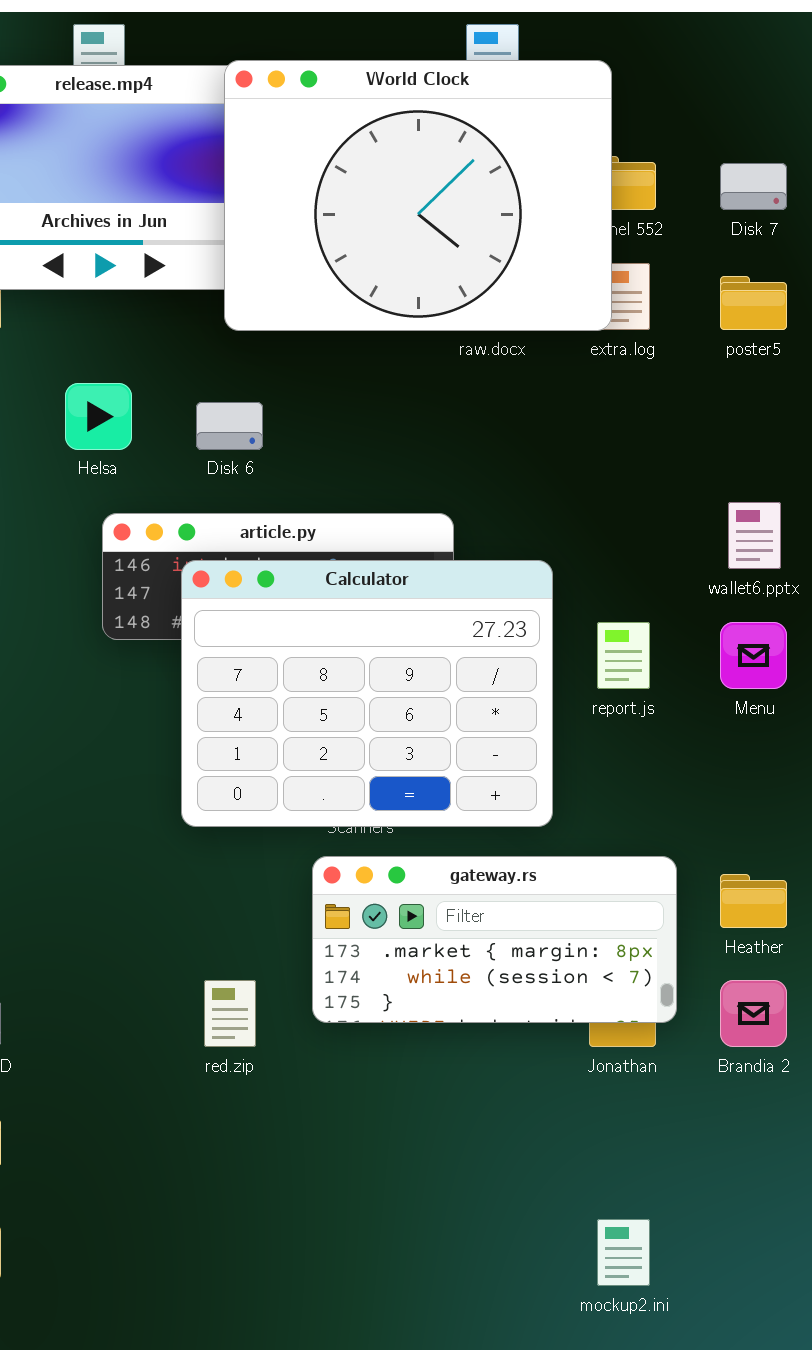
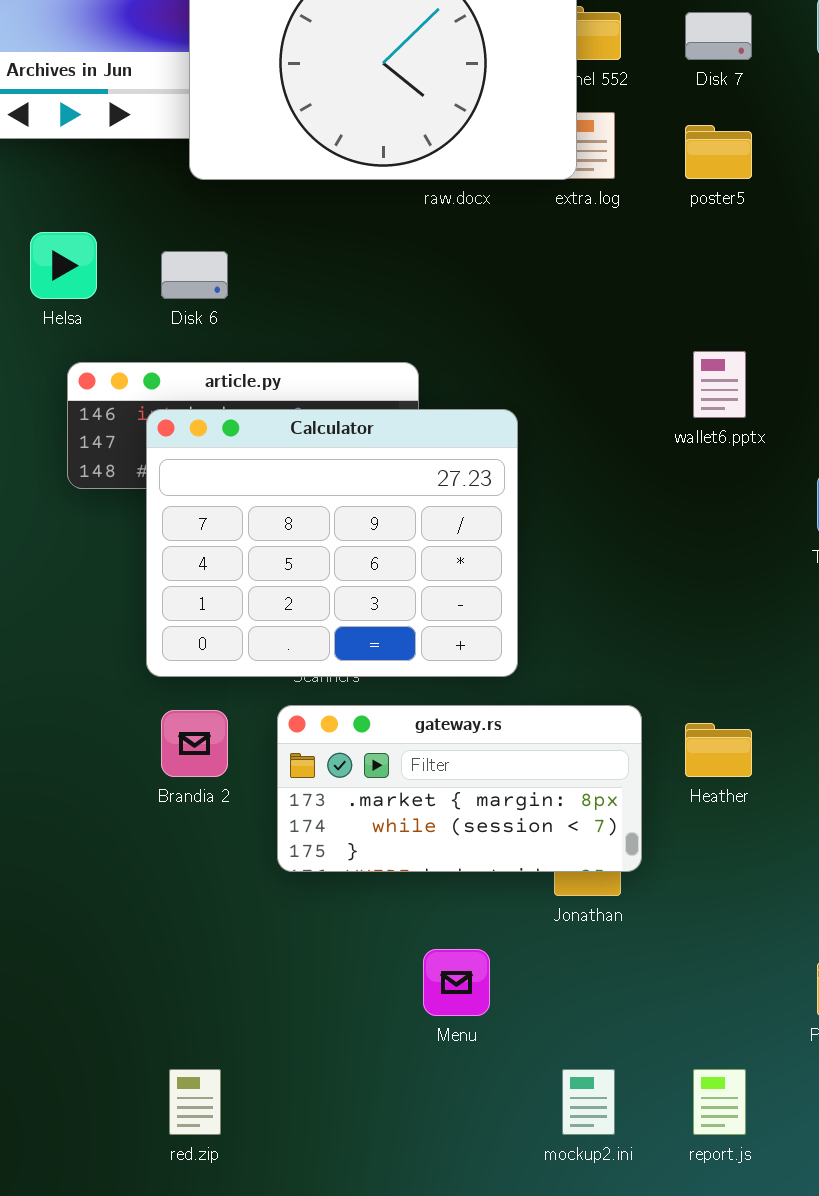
report.js: [597,622,650,689] -> [693,1069,746,1135], moved
Menu: [720,622,787,689] -> [423,949,490,1016], moved
red.zip: [204,980,256,1047] -> [169,1069,221,1135], moved
Brandia 2: [720,980,787,1047] -> [161,710,228,777], moved

